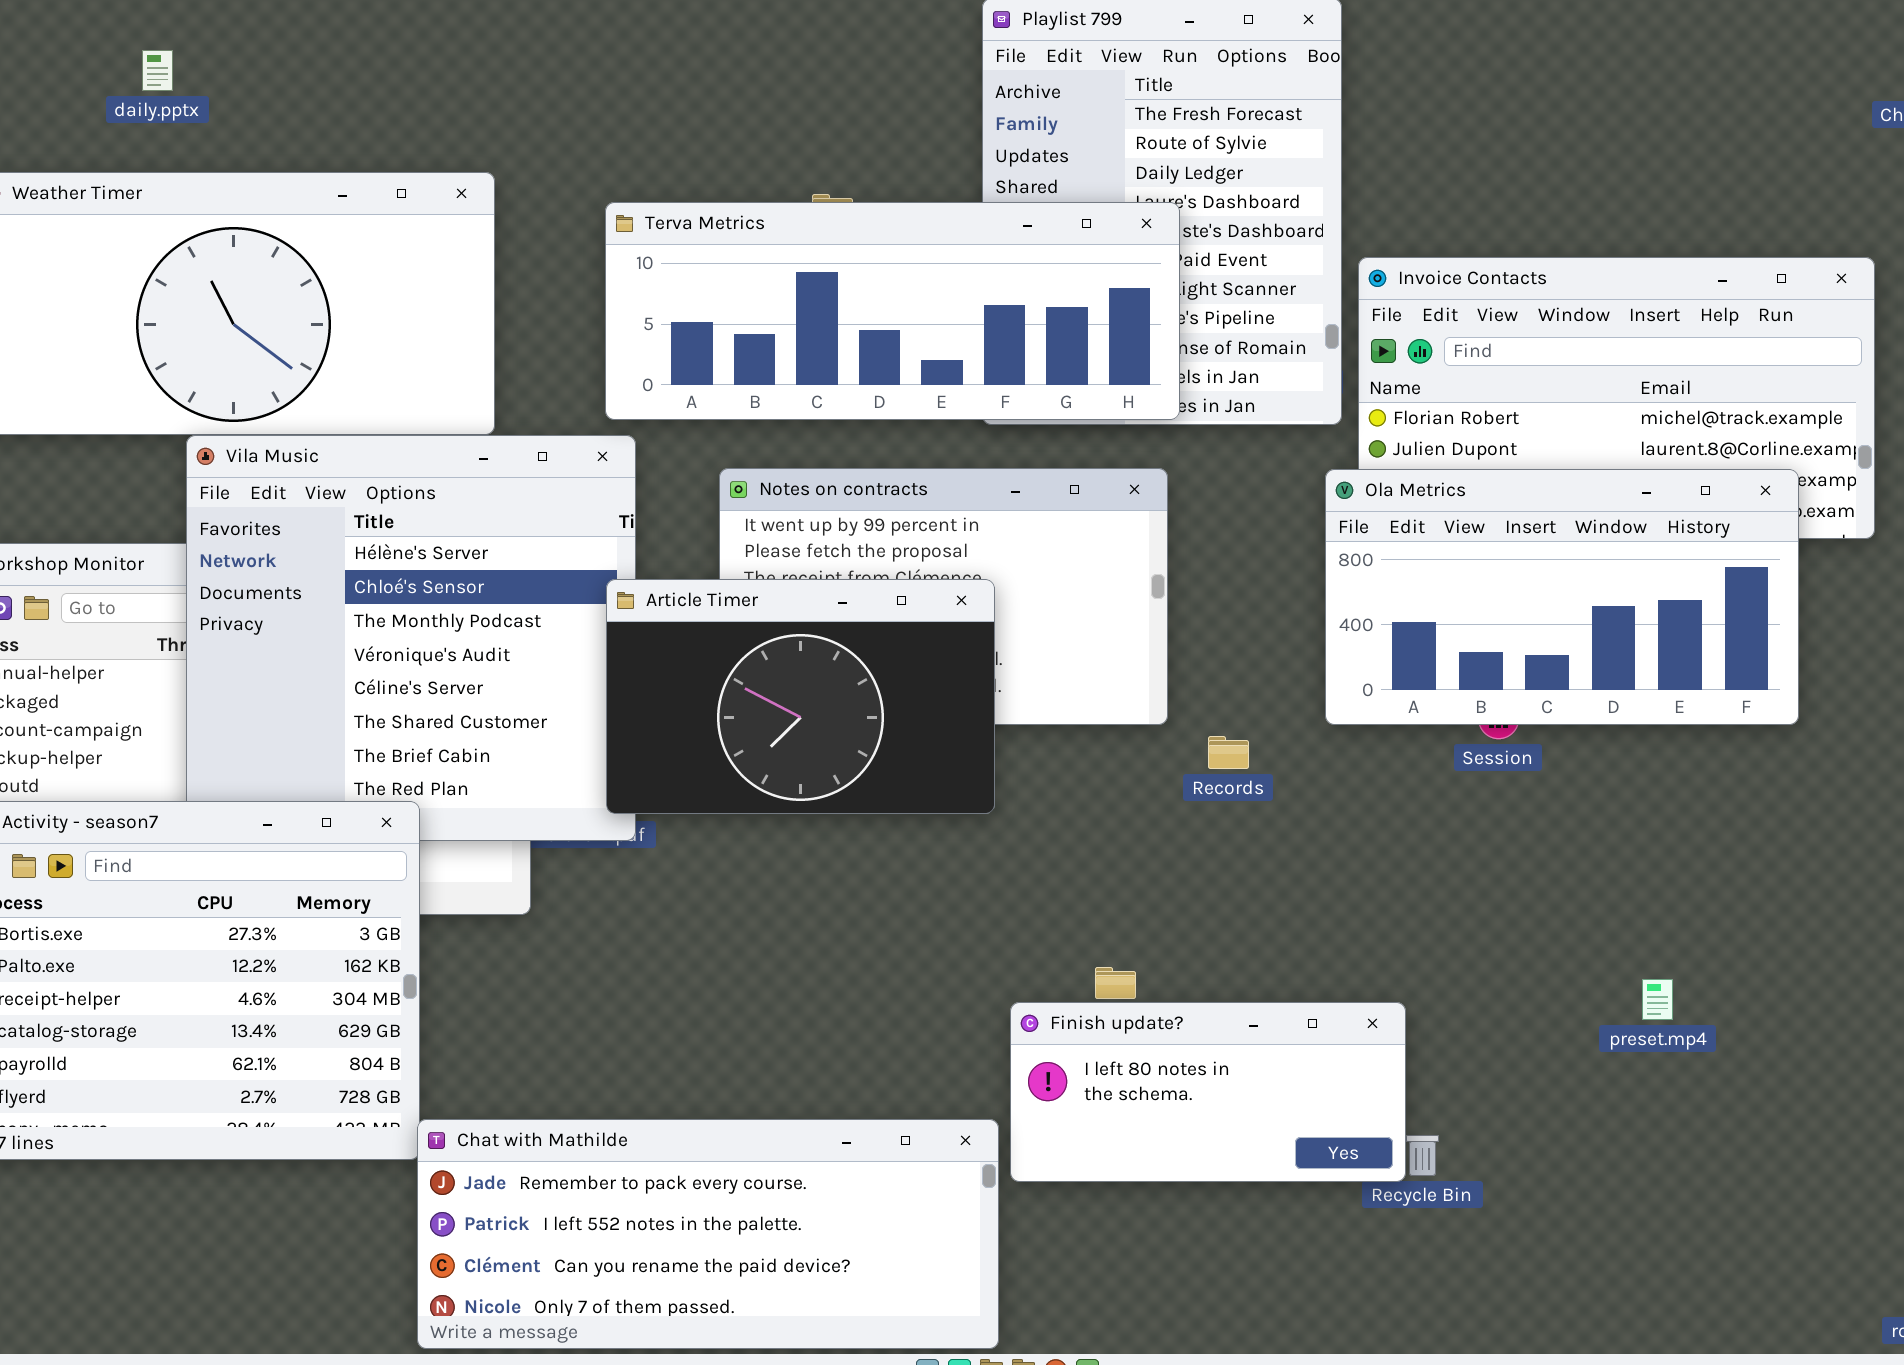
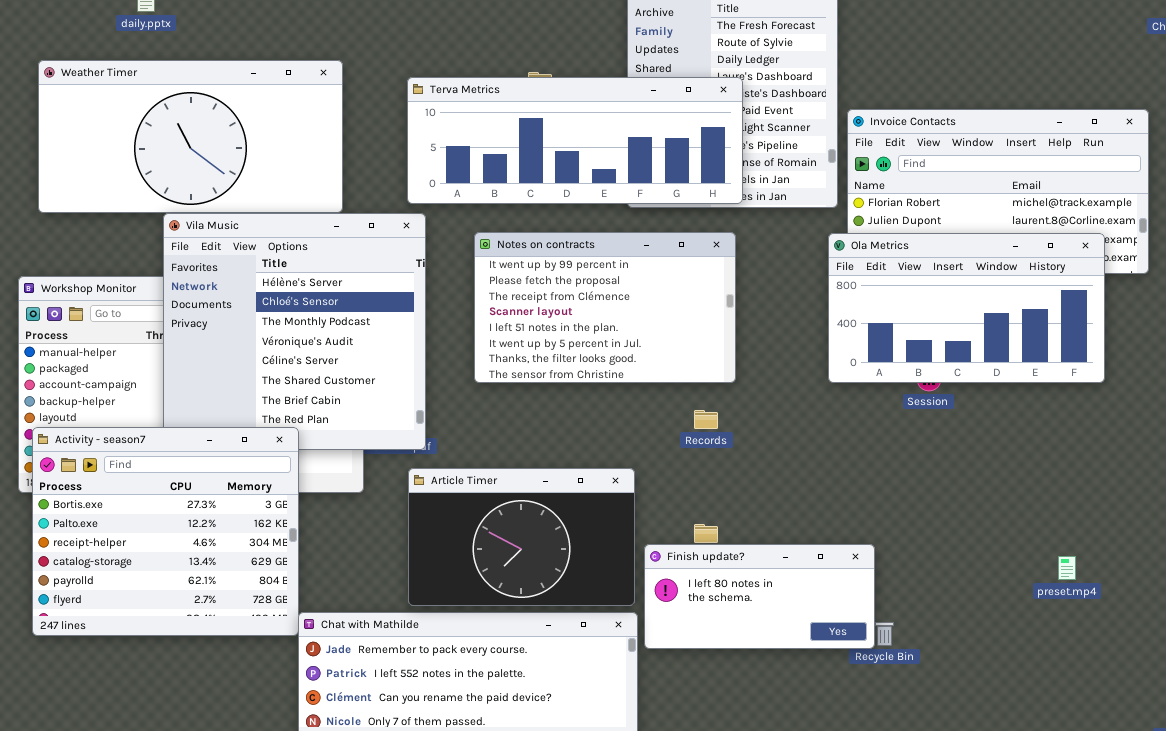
Article Timer: [606,579,995,814] -> [408,468,635,606], moved
Records: [1208,736,1249,769] -> [694,410,718,429], moved
preset.mp4: [1642,979,1673,1020] -> [1058,556,1076,580], moved

